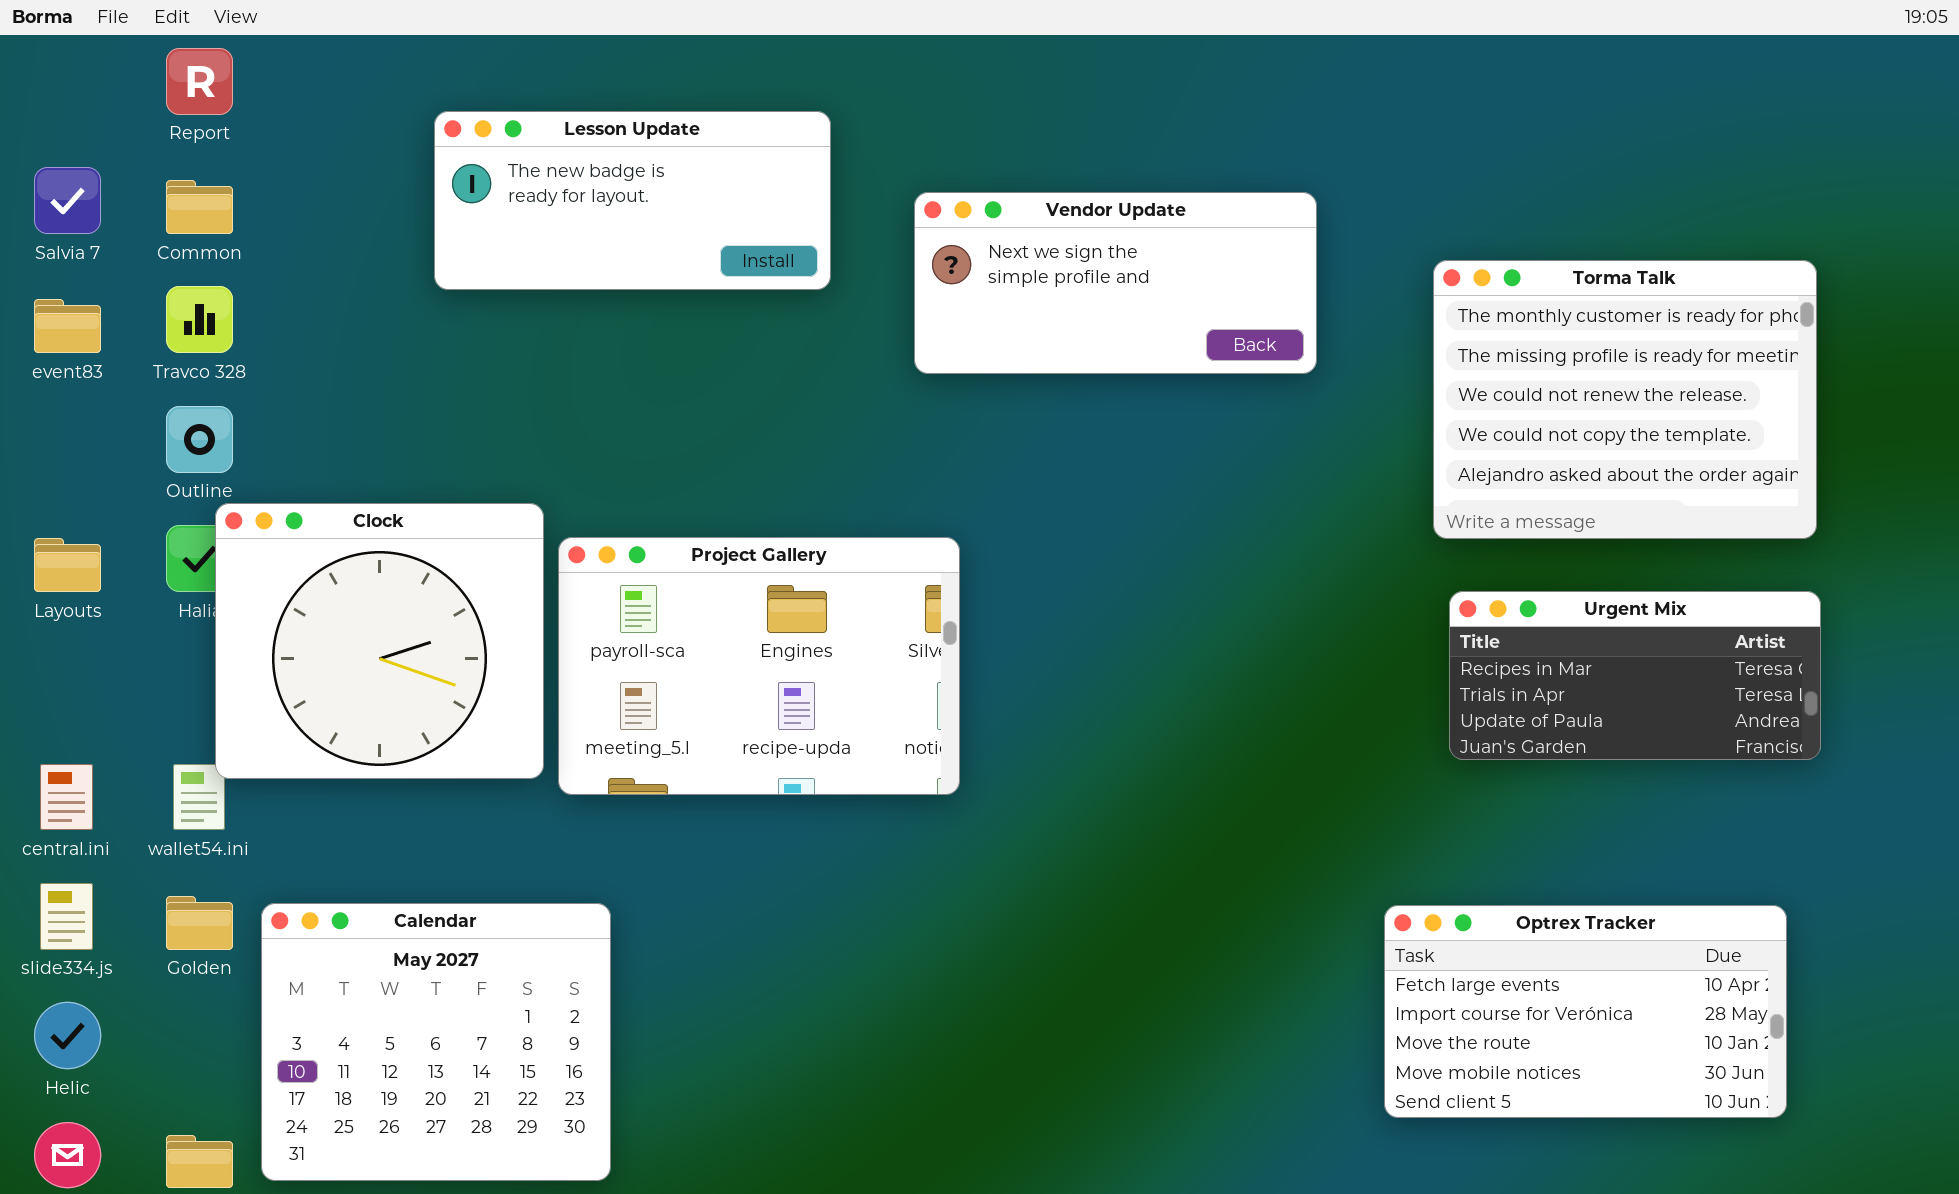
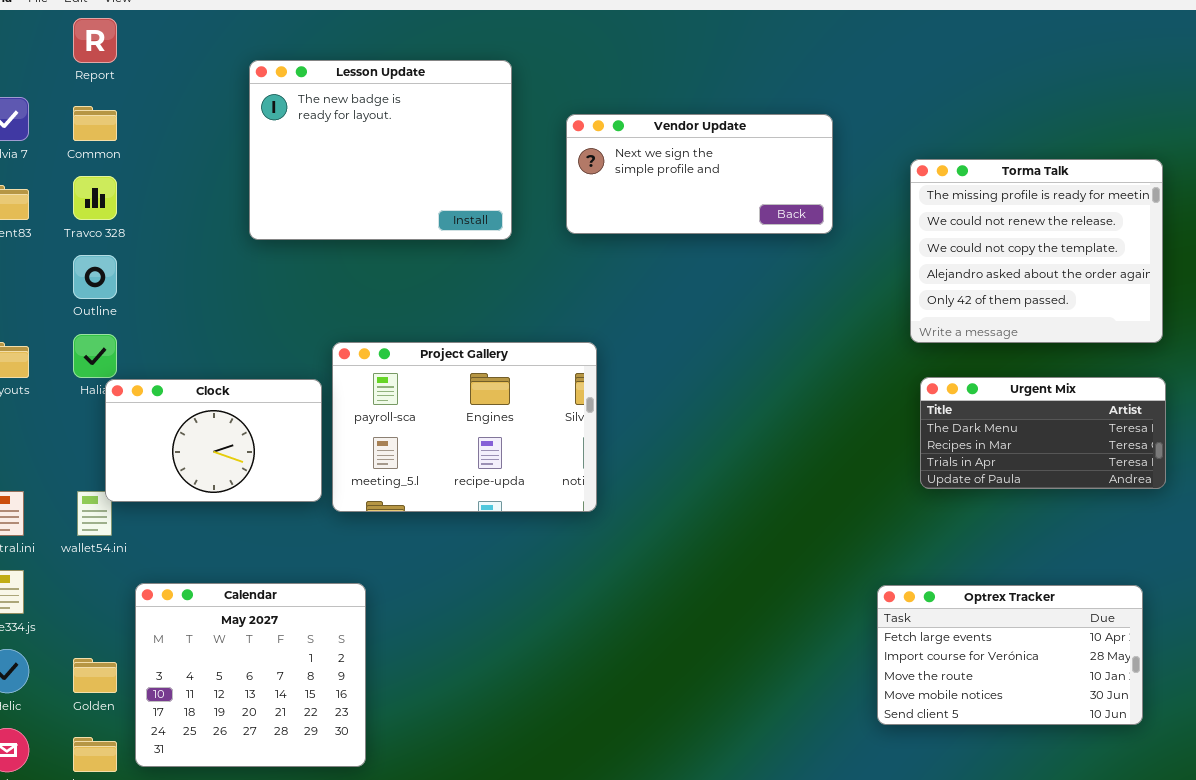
Lesson Update: [434,111,831,290] -> [249,60,512,240], resized
Torma Talk: [1433,260,1817,539] -> [910,159,1163,343], scrolled down 1 row
Clock: [215,503,544,779] -> [105,379,322,502], resized
Urgent Mix: [1449,591,1821,760] -> [920,377,1166,489], scrolled up 1 row
Golden: [166,896,233,950] -> [73,658,117,693], moved

